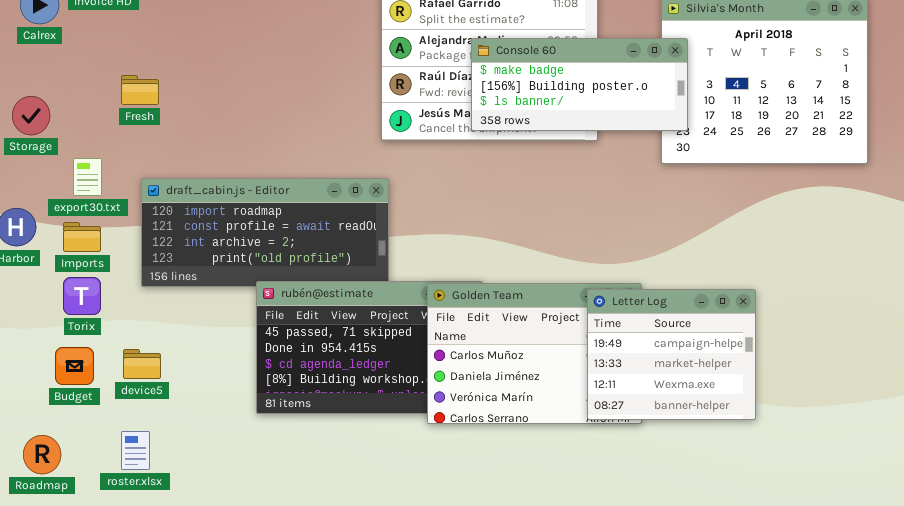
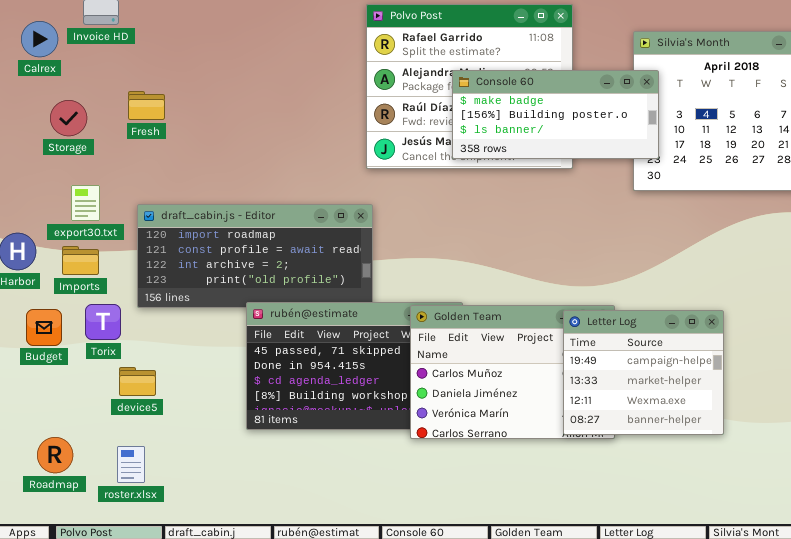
Fresh: [121,75,159,105] -> [128,91,165,120], moved
Storage: [12,96,50,135] -> [50,100,87,136], moved
Torix: [63,277,101,315] -> [85,304,121,340], moved
Budget: [55,347,94,385] -> [26,309,62,346], moved
Roadmap: [23,435,61,474] -> [37,437,73,473], moved

